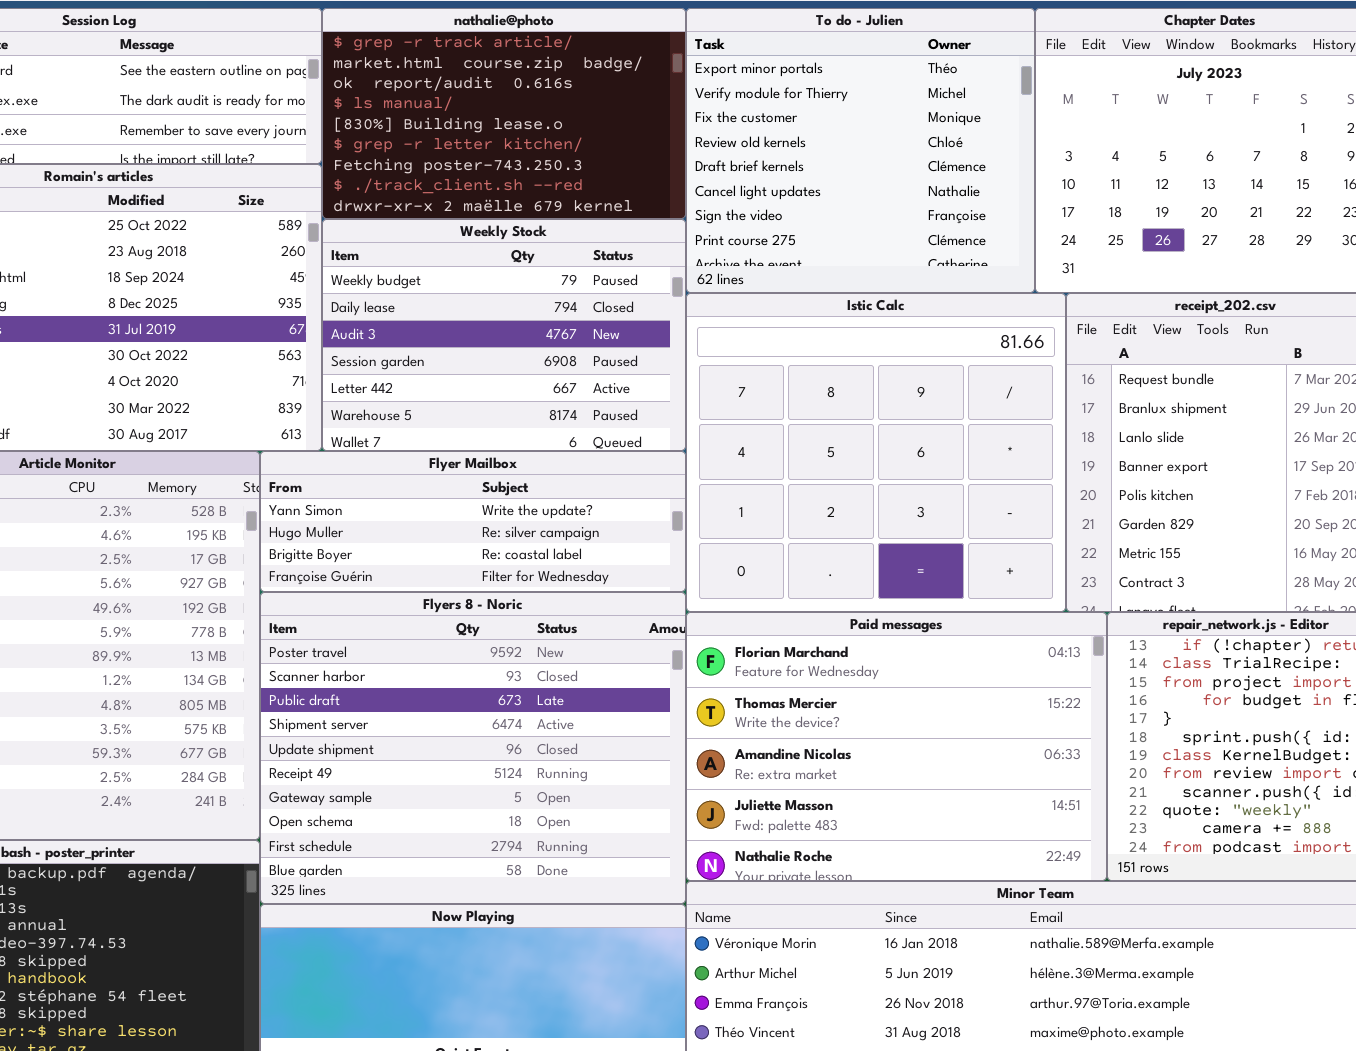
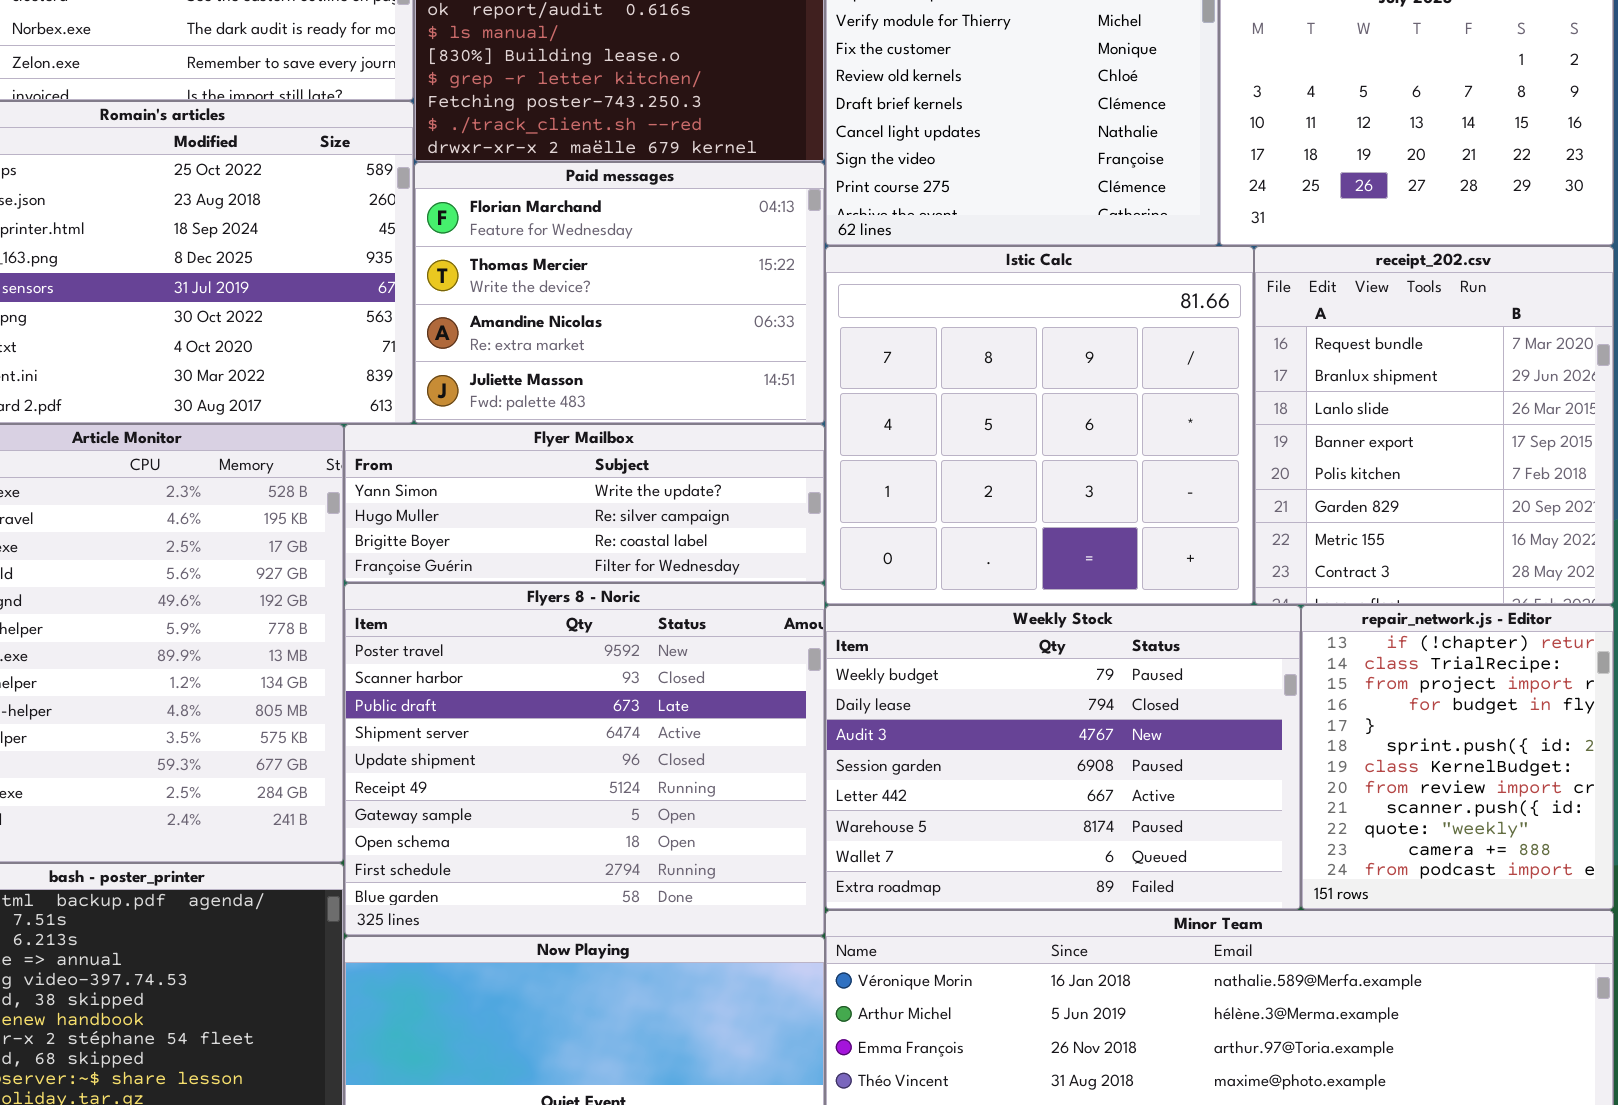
Weekly Stock: [322,219,686,451] -> [825,605,1301,910], moved, resized
Paid messages: [686,612,1107,881] -> [414,162,825,424], moved, resized

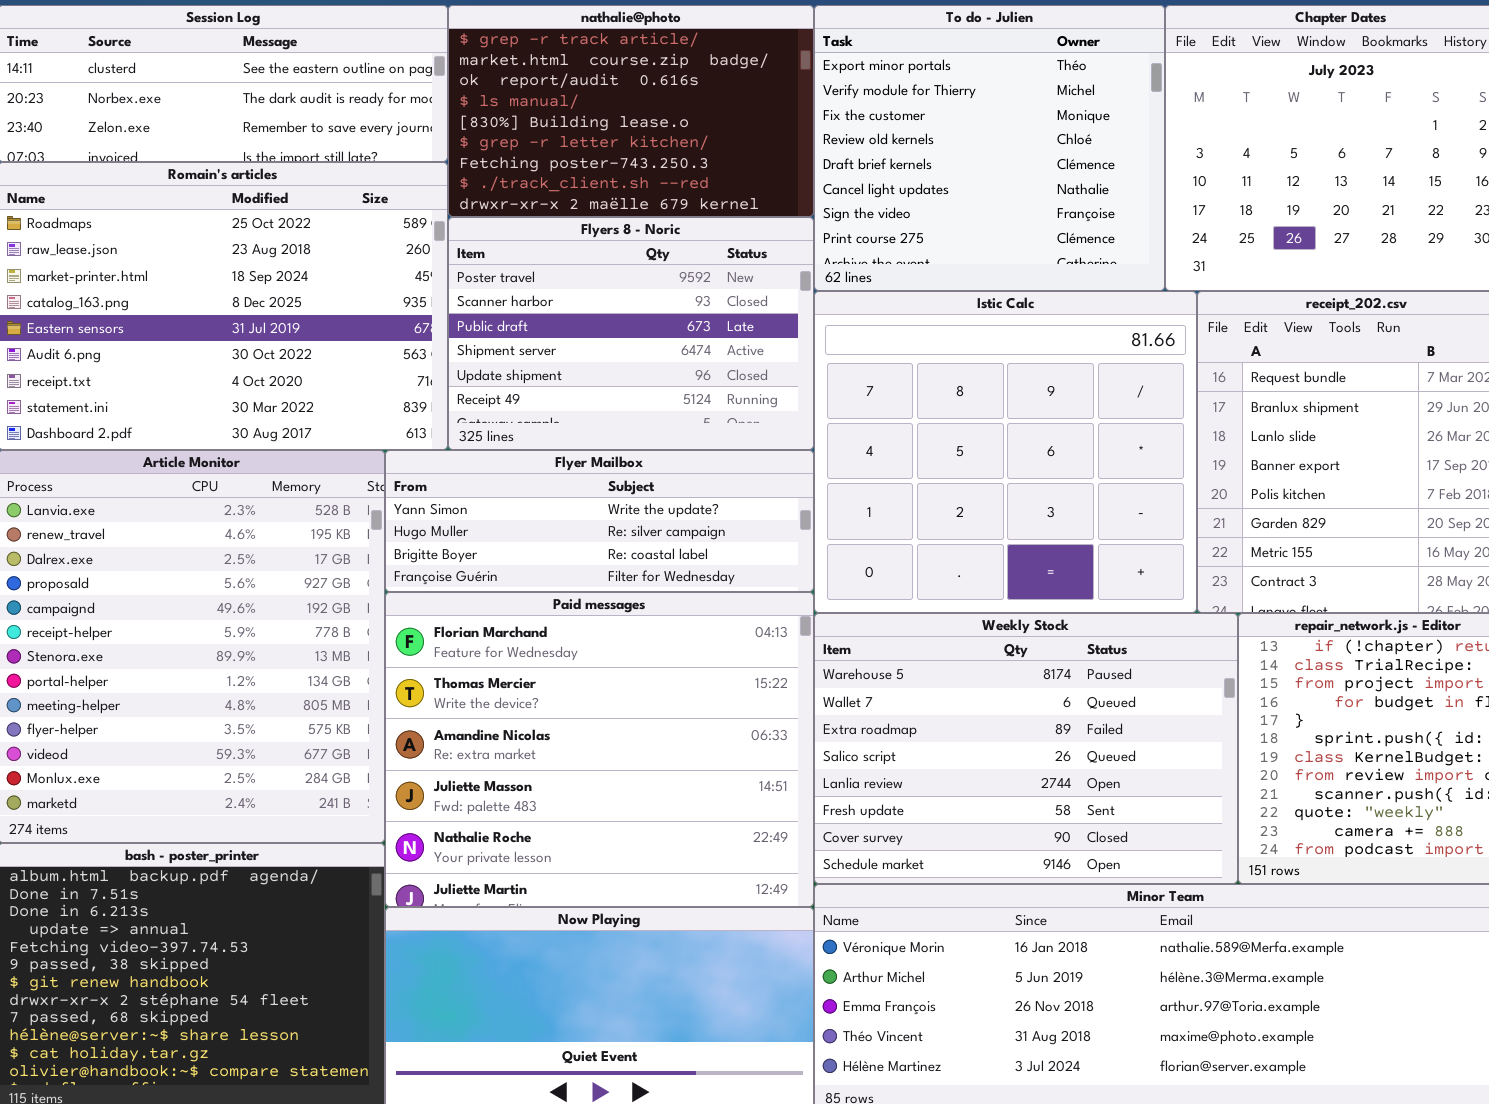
Paid messages: [414,162,825,424] -> [385,592,814,907], moved, resized
Flyers 8 - Noric: [344,583,825,936] -> [448,217,814,450], moved, resized
Weekly Stock: [825,605,1301,910] -> [814,613,1238,884], scrolled down 5 rows

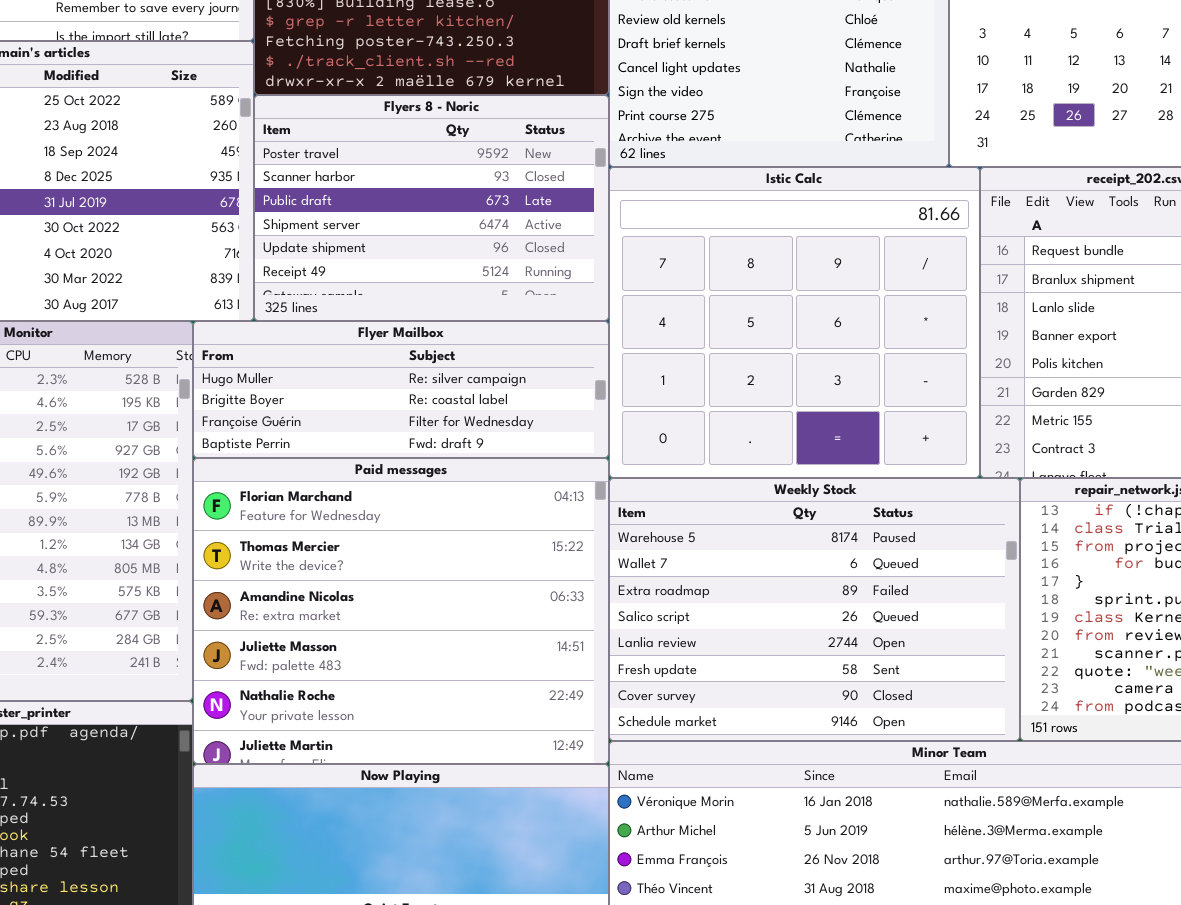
Flyer Mailbox: [385,450,814,592] -> [193,321,609,458], scrolled down 1 row

